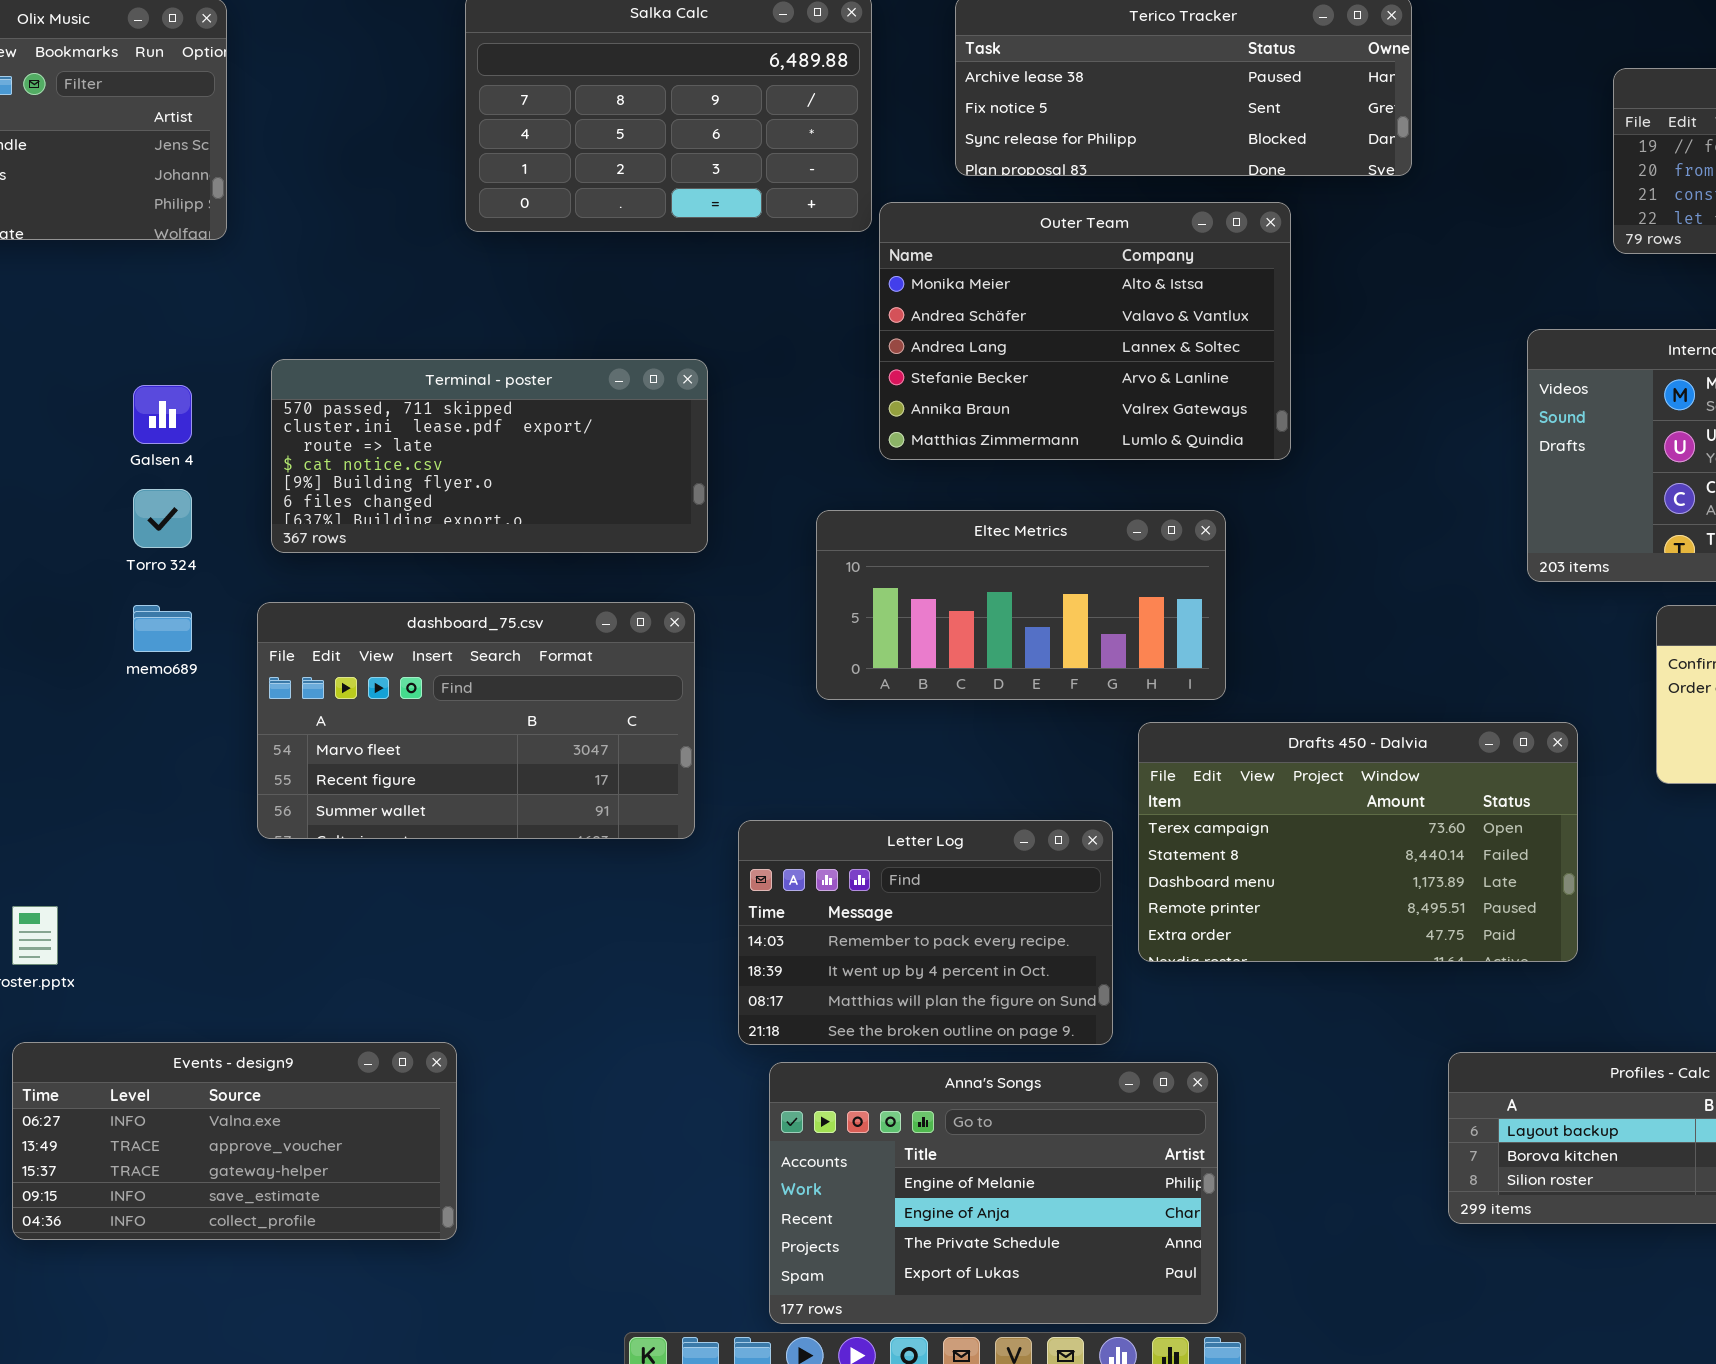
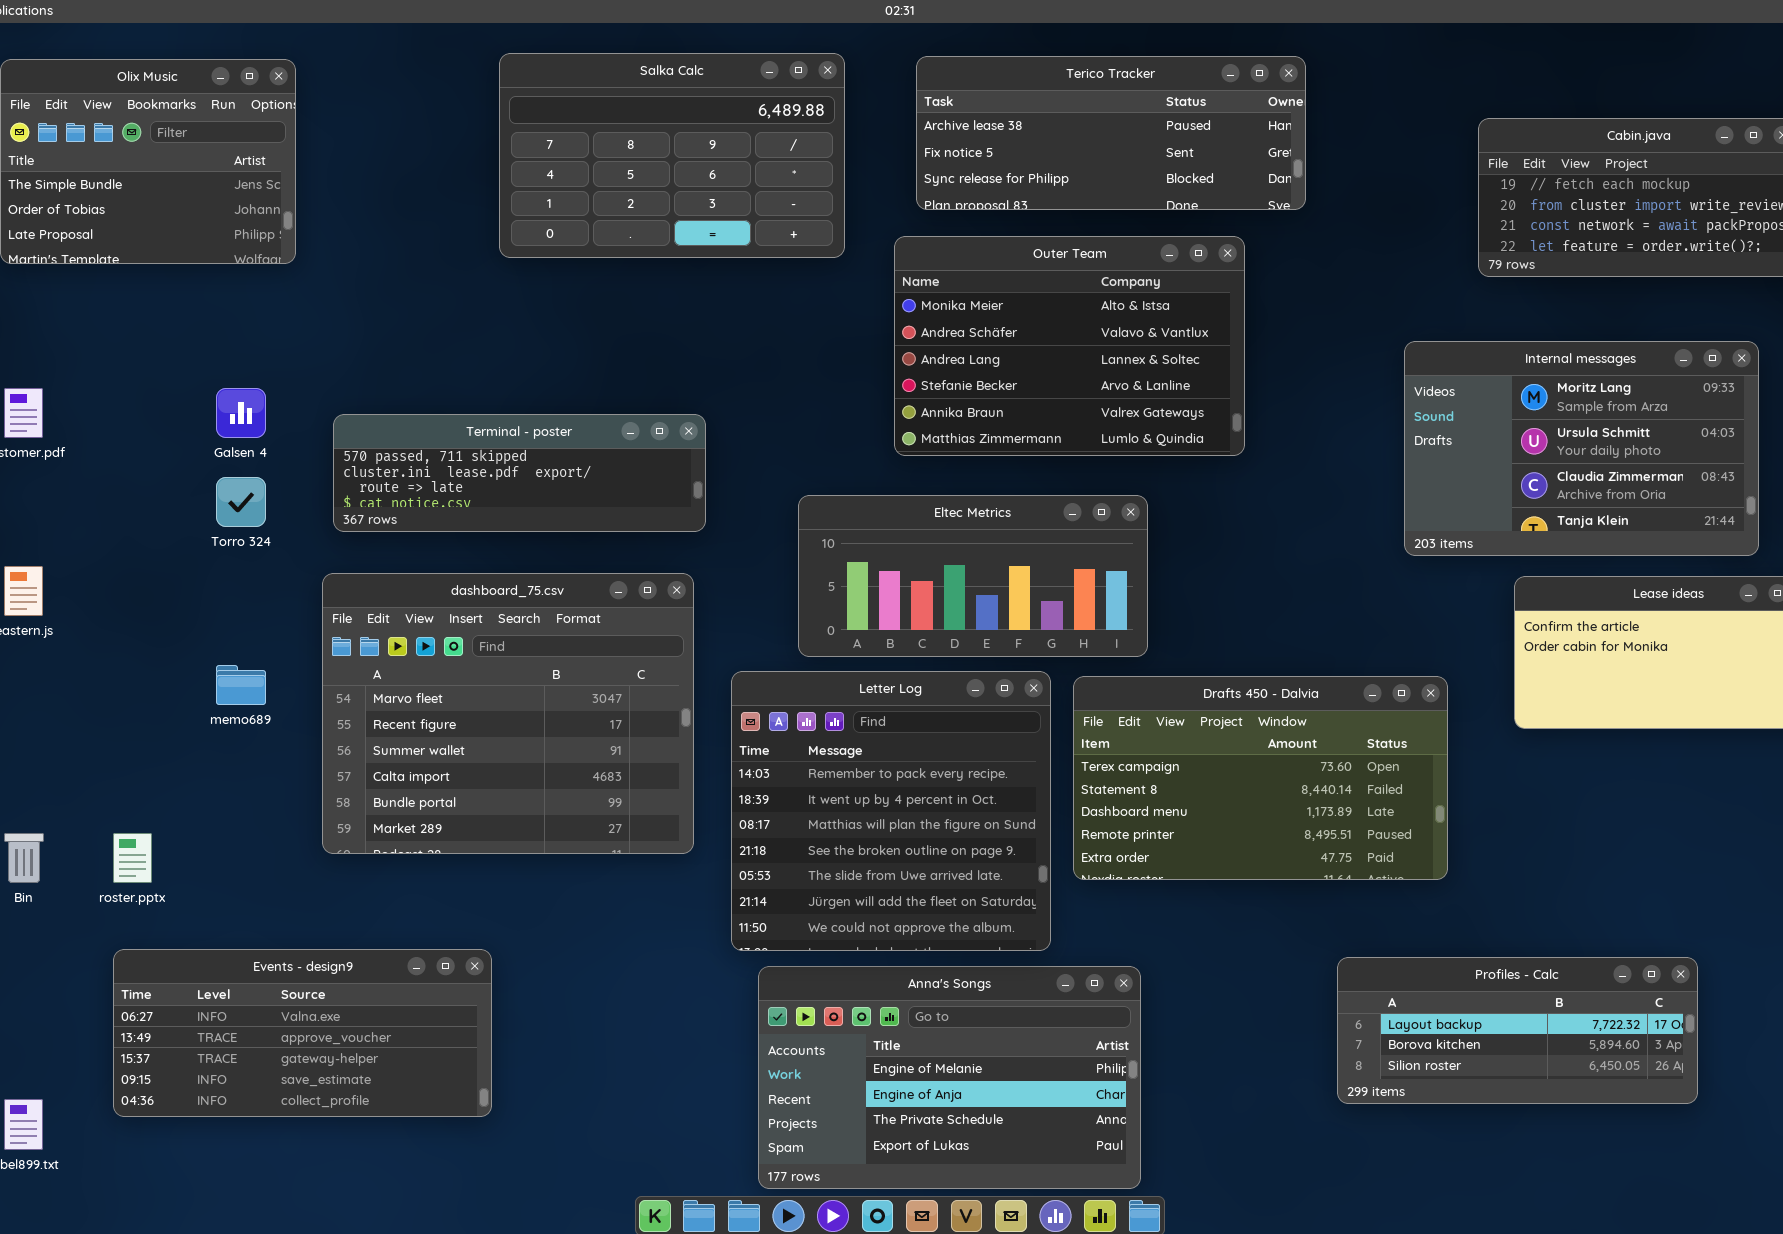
Outer Team: [879,202,1291,460] -> [894,236,1245,456], moved
Terminal - poster: [271,359,708,553] -> [333,414,706,532], resized
dashboard_75.csv: [257,602,695,839] -> [322,573,694,854], resized
memo689: [133,605,192,652] -> [216,665,266,705], moved
Letter Log: [738,820,1113,1045] -> [731,671,1051,951], resized

